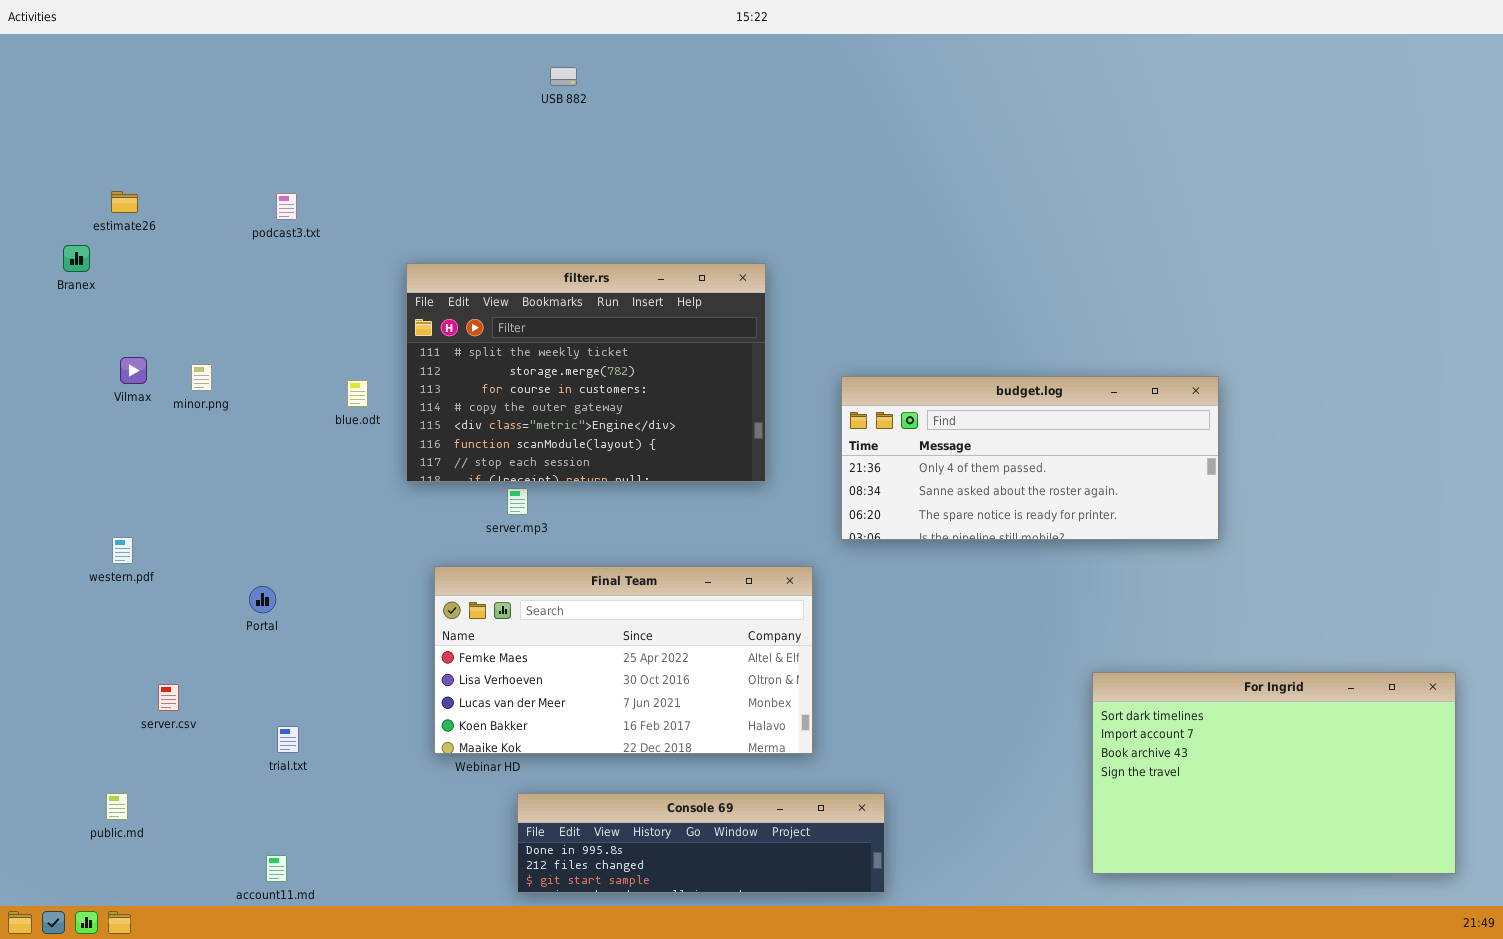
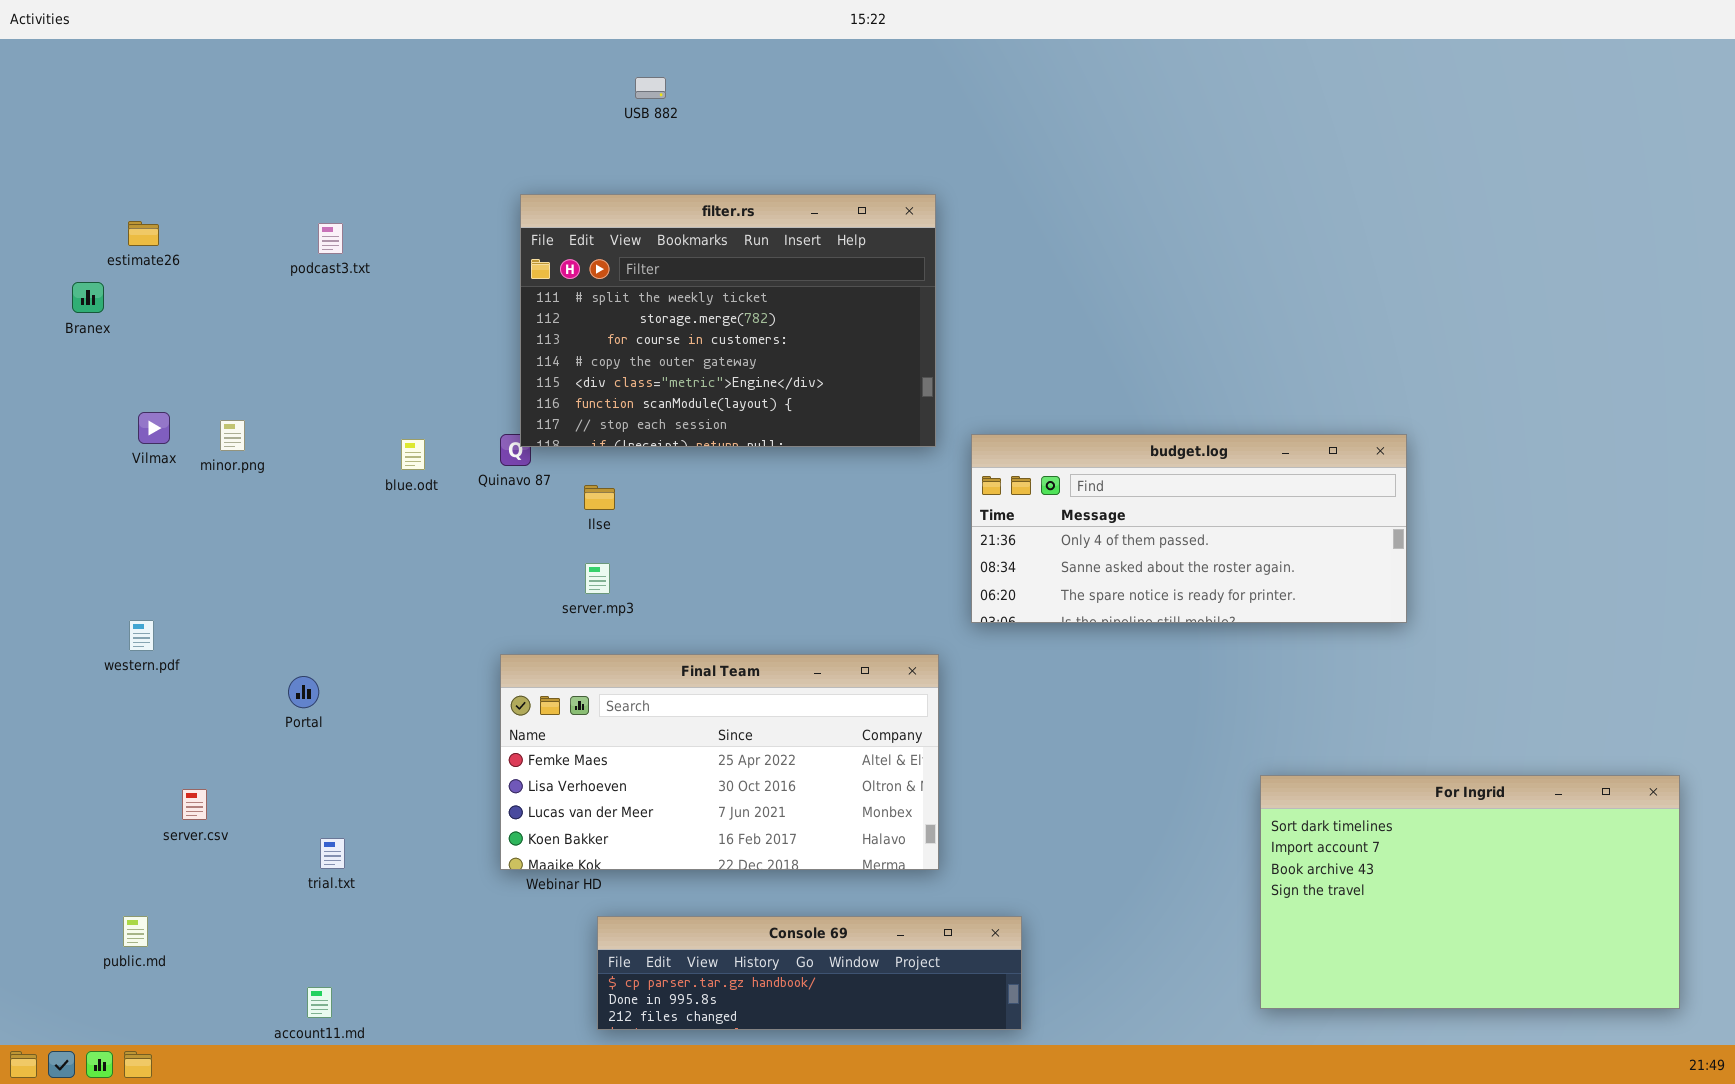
filter.rs: [406,263,766,482] -> [520,194,936,447], moved
Console 69: [517,793,885,893] -> [597,916,1022,1030], scrolled up 1 row

